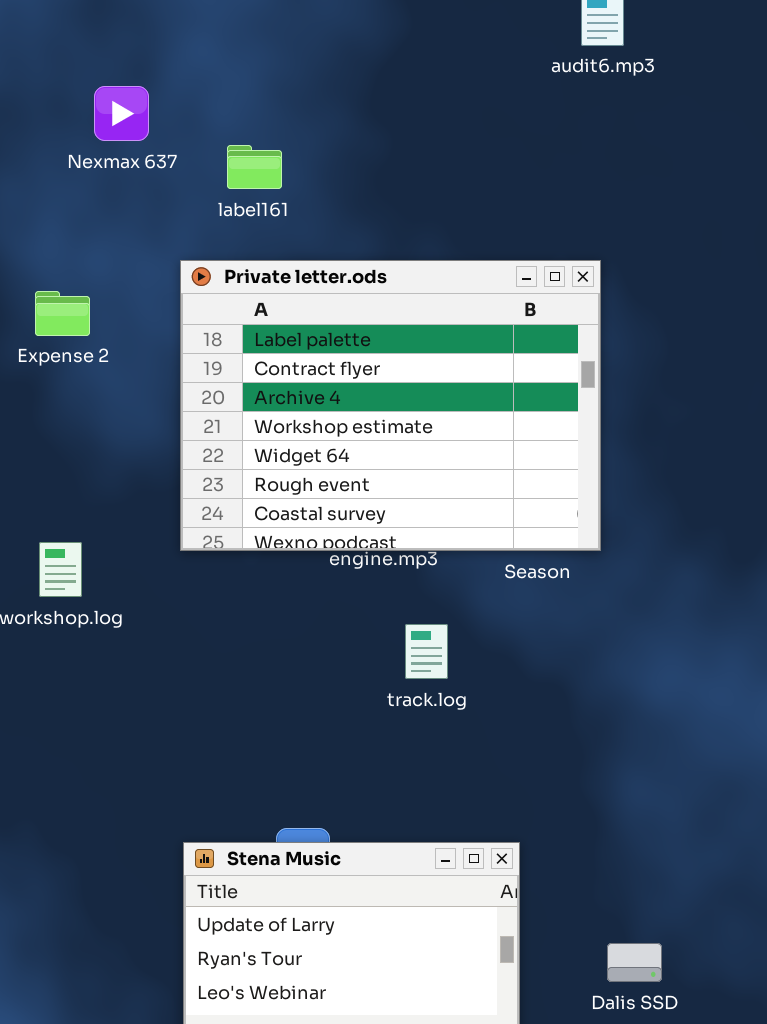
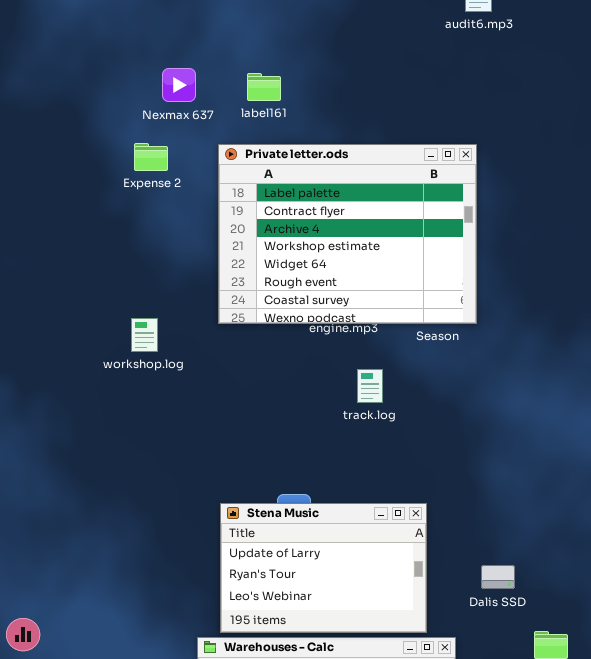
Nexmax 637: [94,86,149,141] -> [162,68,196,102], moved
Expense 2: [35,291,90,336] -> [134,143,168,171], moved

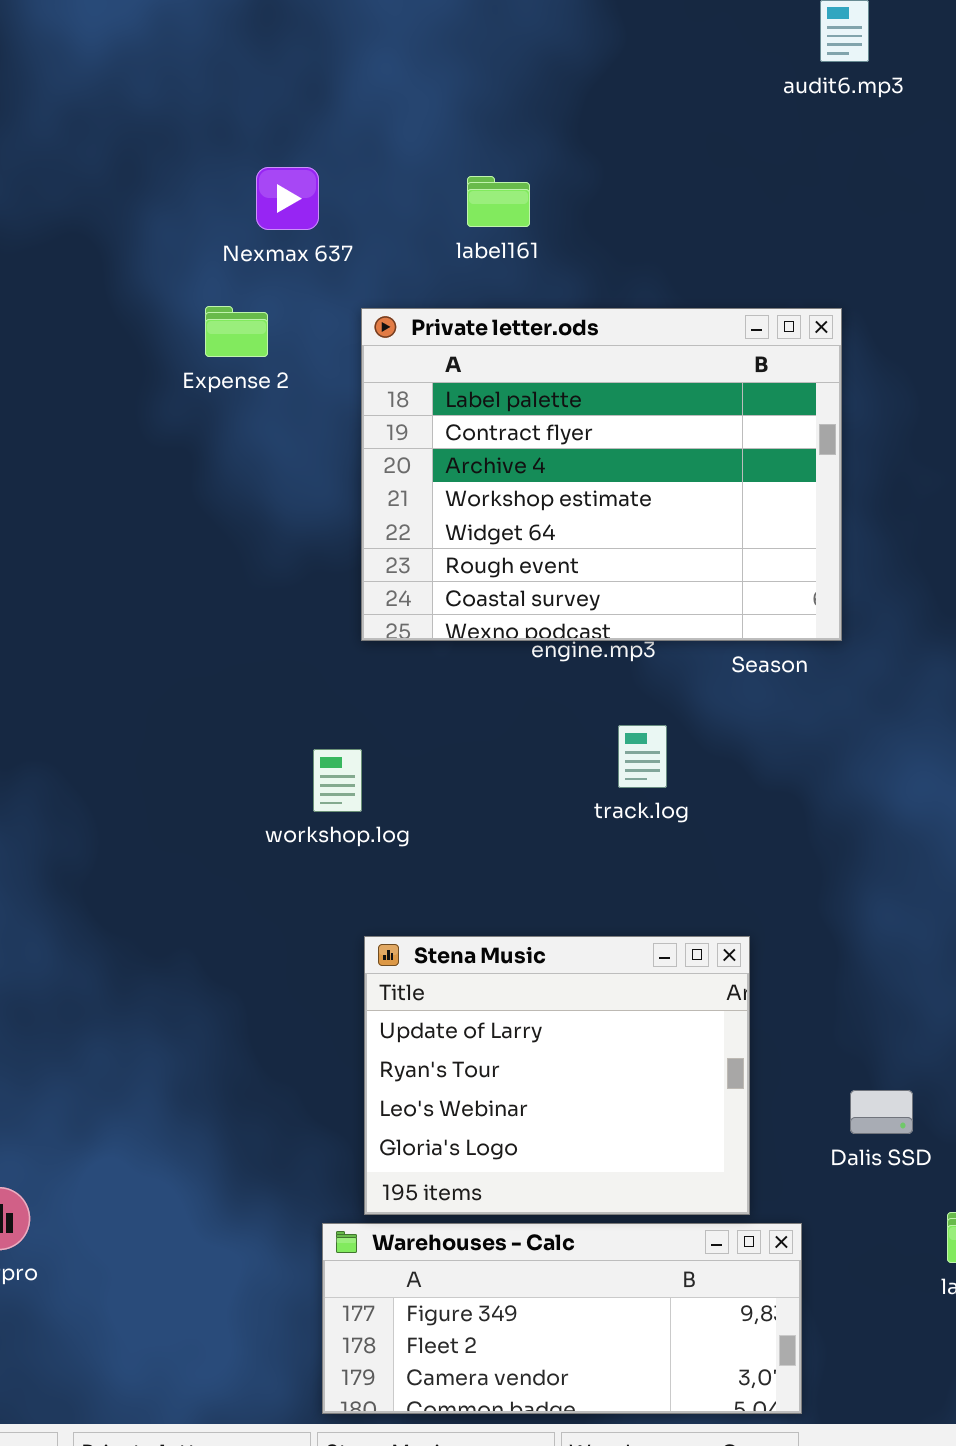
label161: [247,73,281,101] -> [467,176,530,227], moved
workshop.log: [131,318,158,352] -> [313,749,362,812], moved
Stena Music: [220,503,427,633] -> [364,936,750,1215], resized

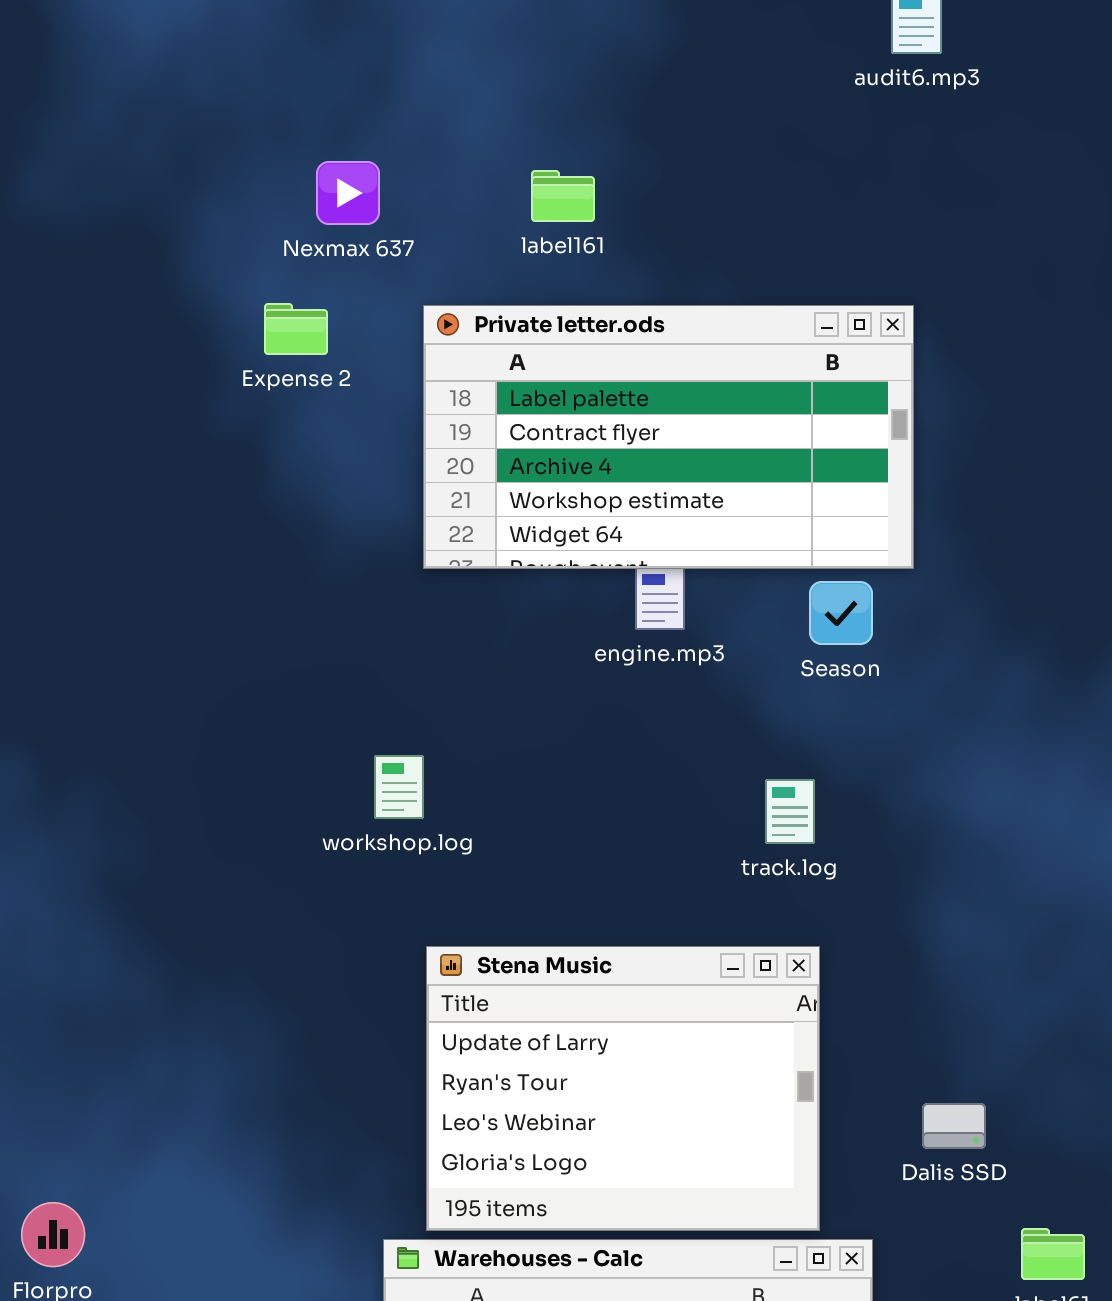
Private letter.ods: [361,308,842,641] -> [423,305,914,569], resized
track.log: [618,725,667,788] -> [765,779,815,844], moved

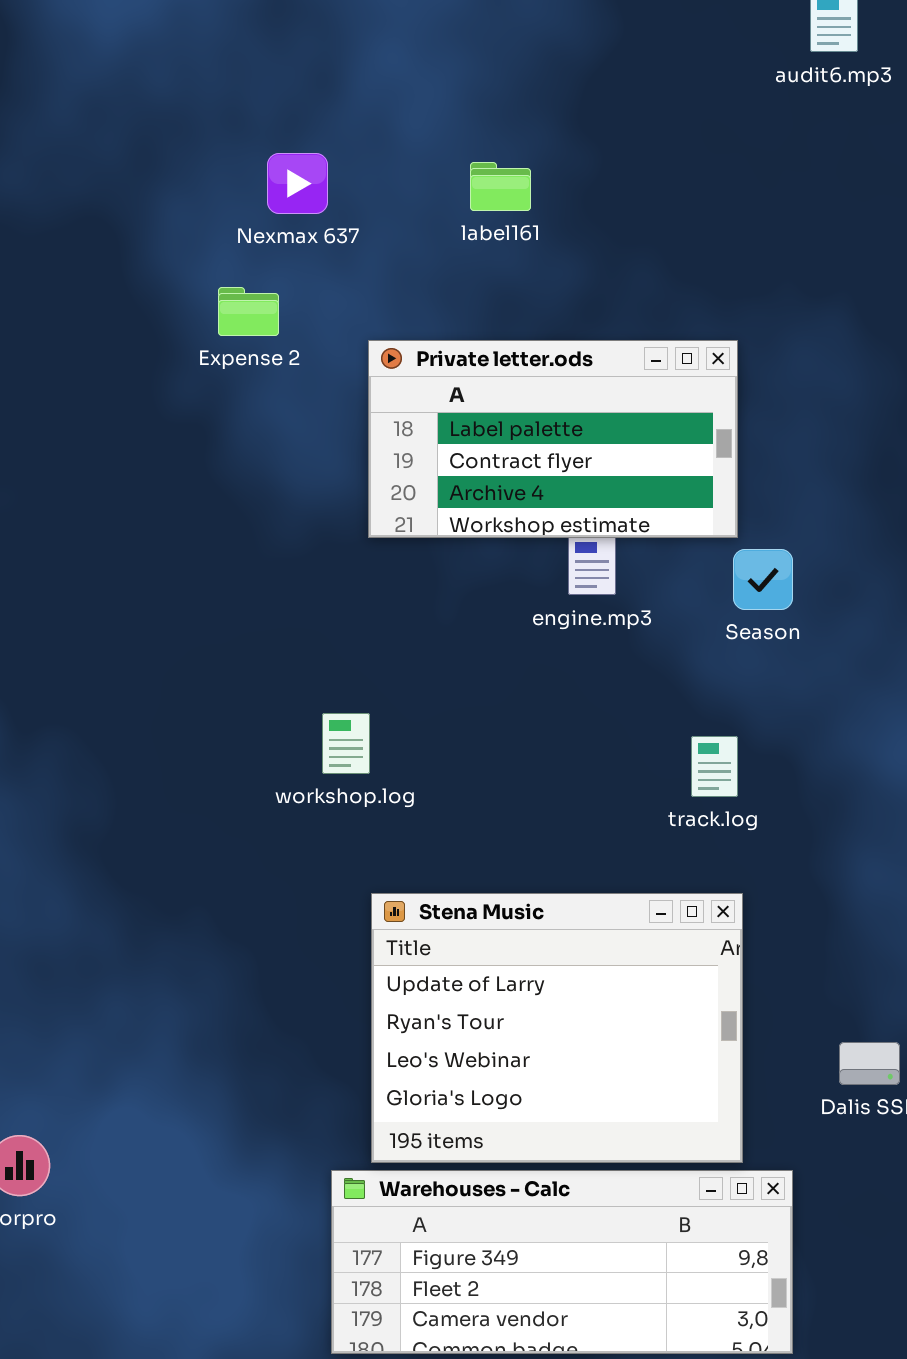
Private letter.ods: [423,305,914,569] -> [368,340,738,538], resized

